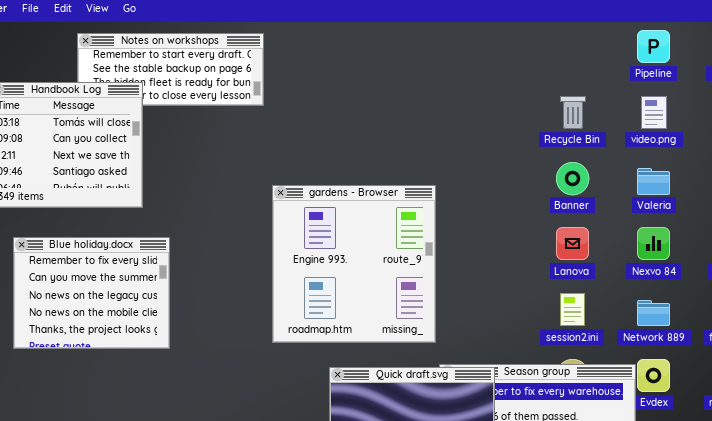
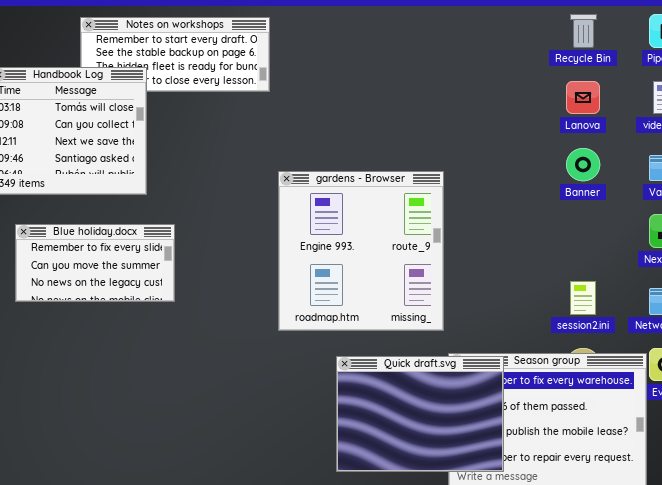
Recycle Bin: [560,96,586,129] -> [570,14,597,48], moved
Lanova: [556,227,589,260] -> [566,81,600,114], moved
Blue holiday.docx: [13,237,170,349] -> [15,224,175,302], resized

